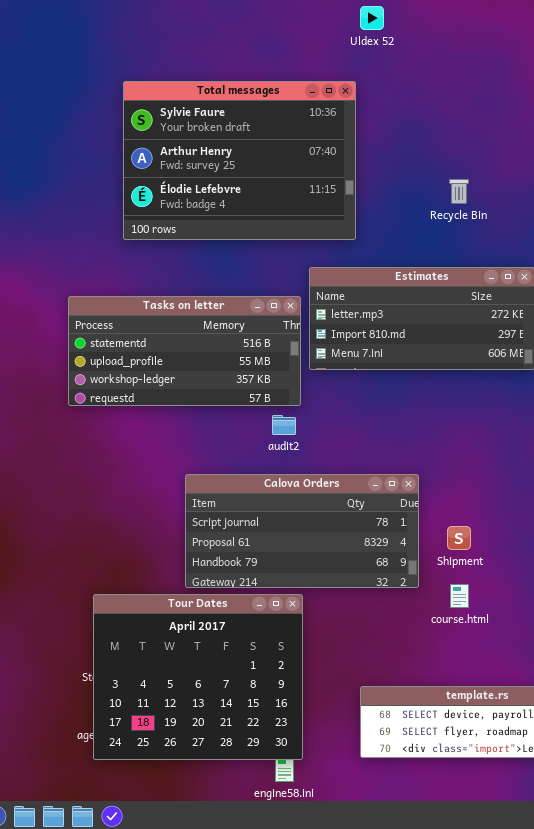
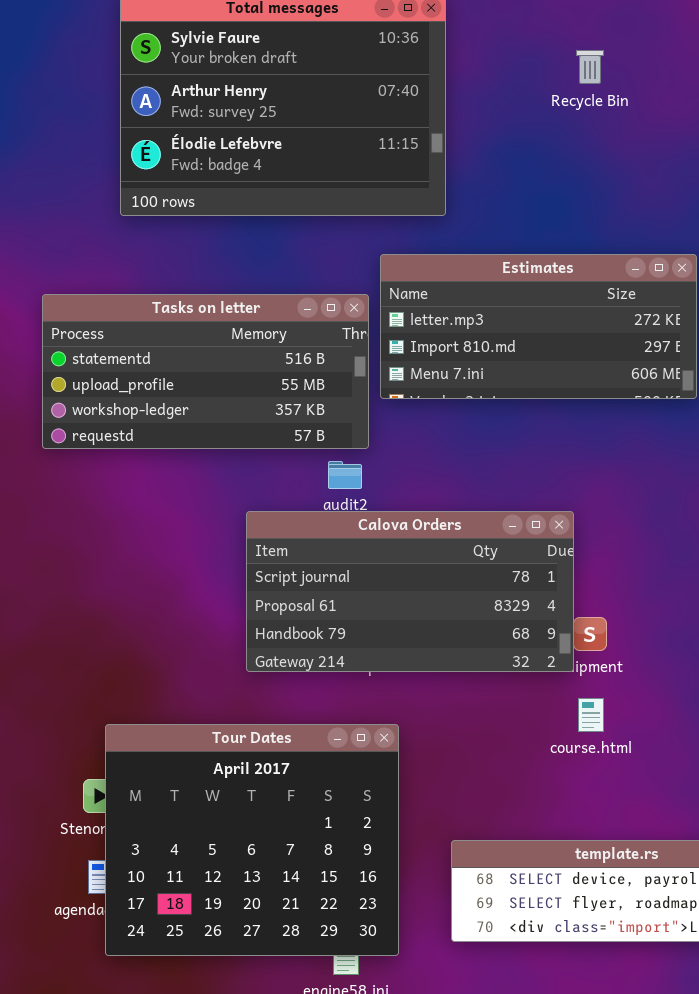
Recycle Bin: [449,179,469,204] -> [576,50,604,84], moved
Calova Orders: [185,474,419,588] -> [246,511,574,672], moved
Tour Dates: [93,594,303,760] -> [105,724,399,956], moved

